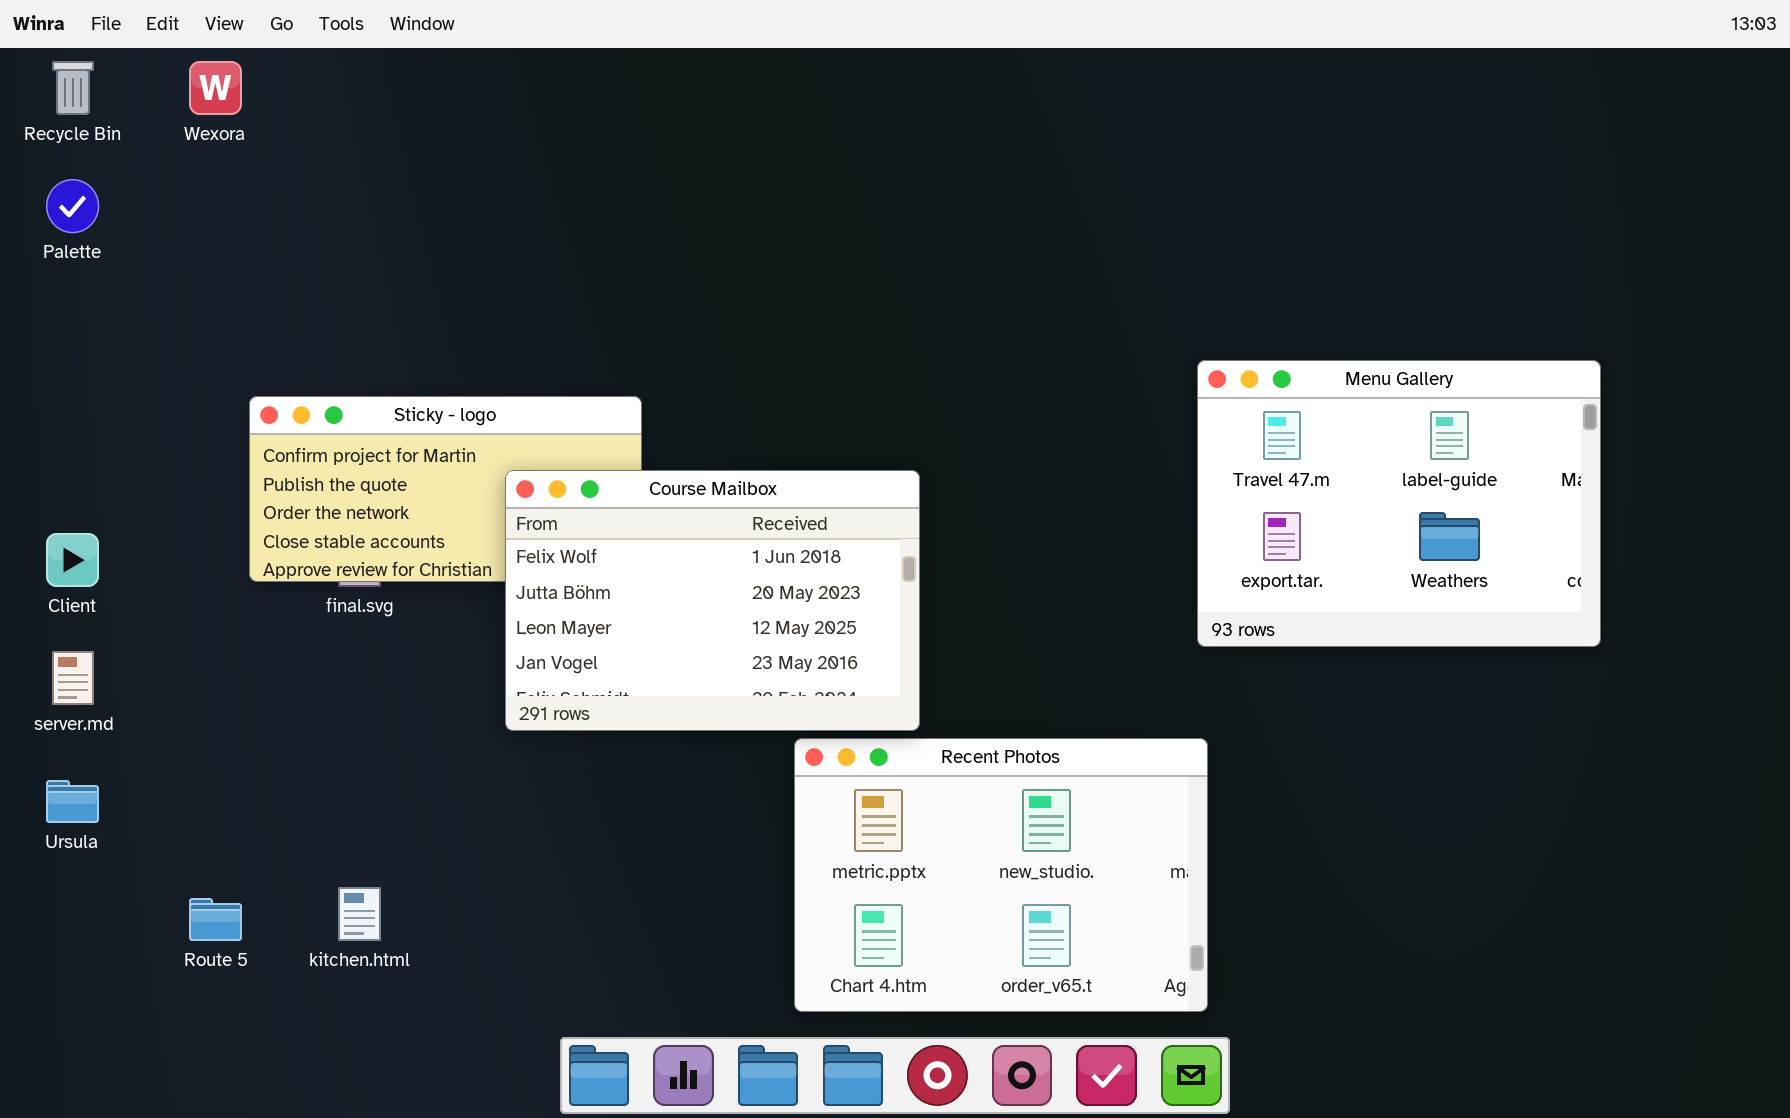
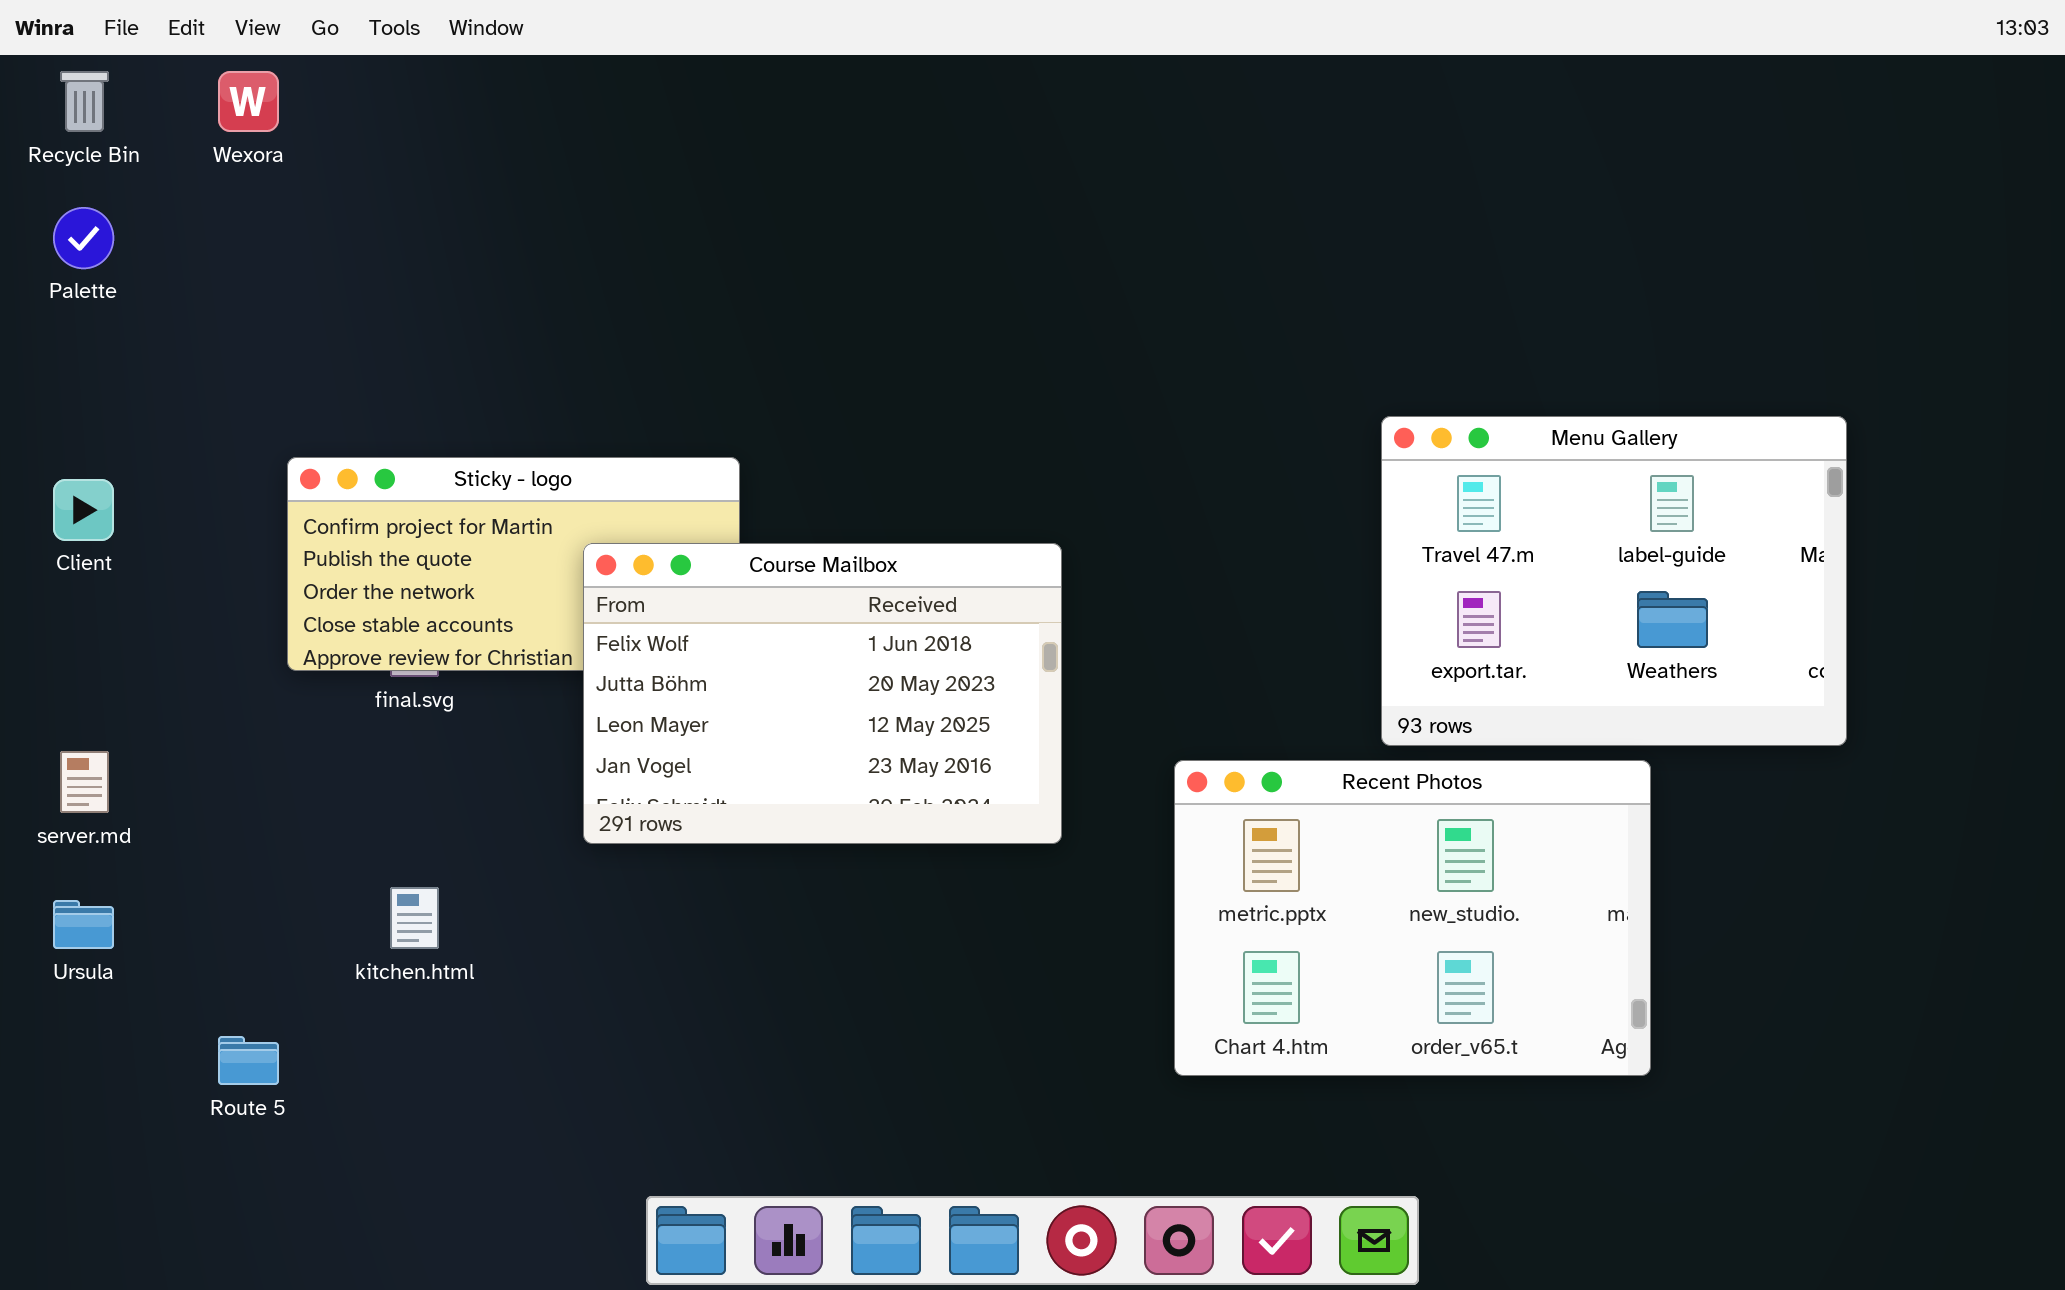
Client: [46,533,99,587] -> [53,479,114,541], moved
Recent Photos: [794,738,1208,1012] -> [1174,760,1651,1076], moved
kitchen.html: [338,887,381,941] -> [390,887,439,949], moved

